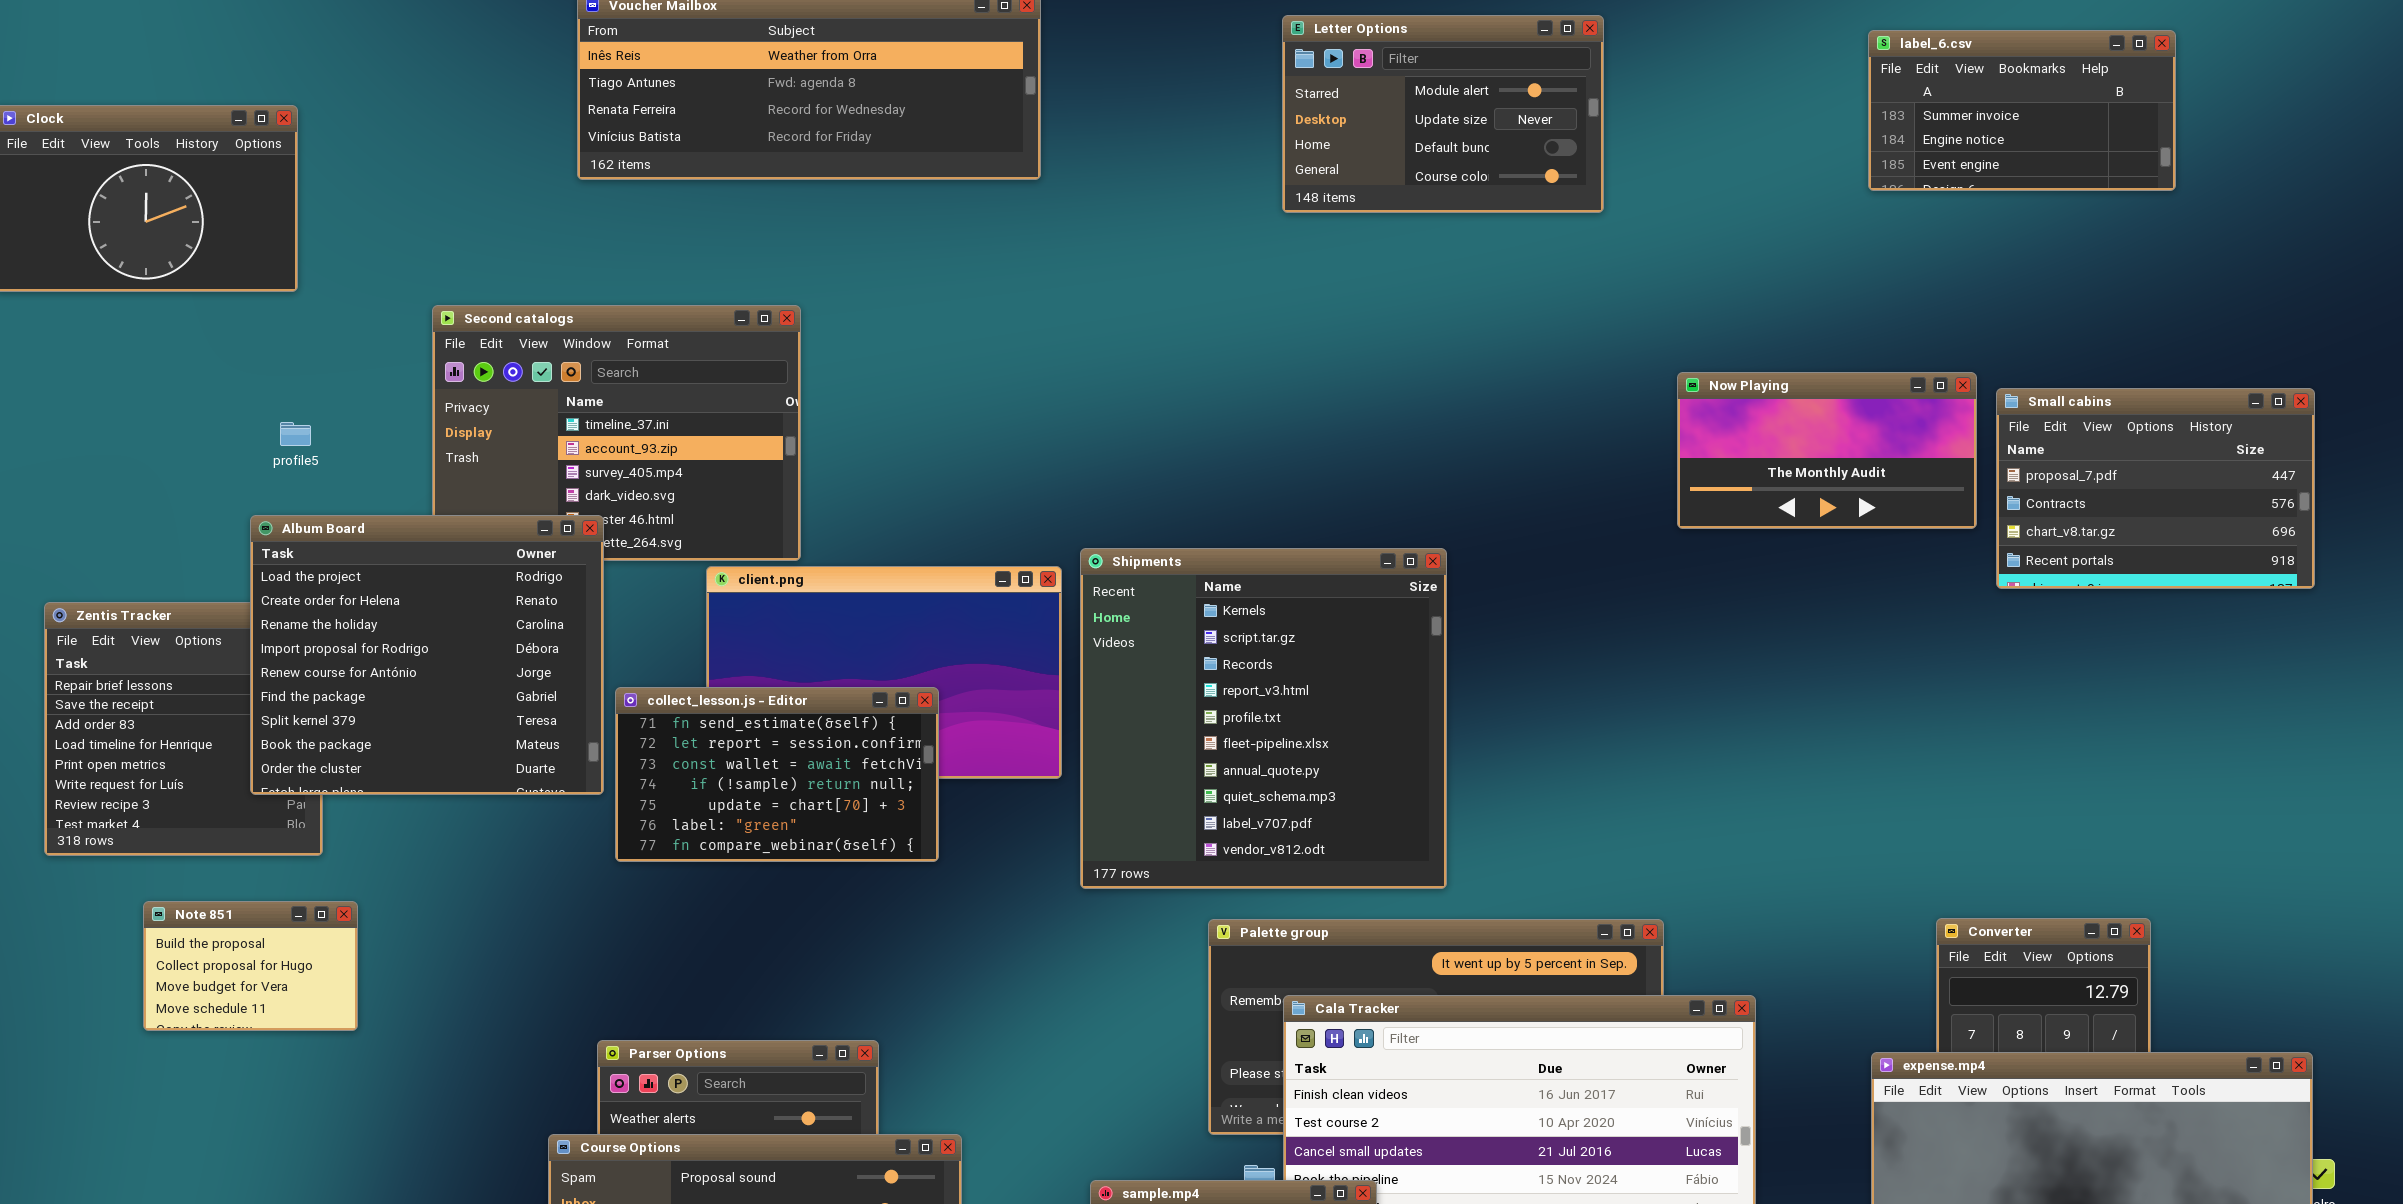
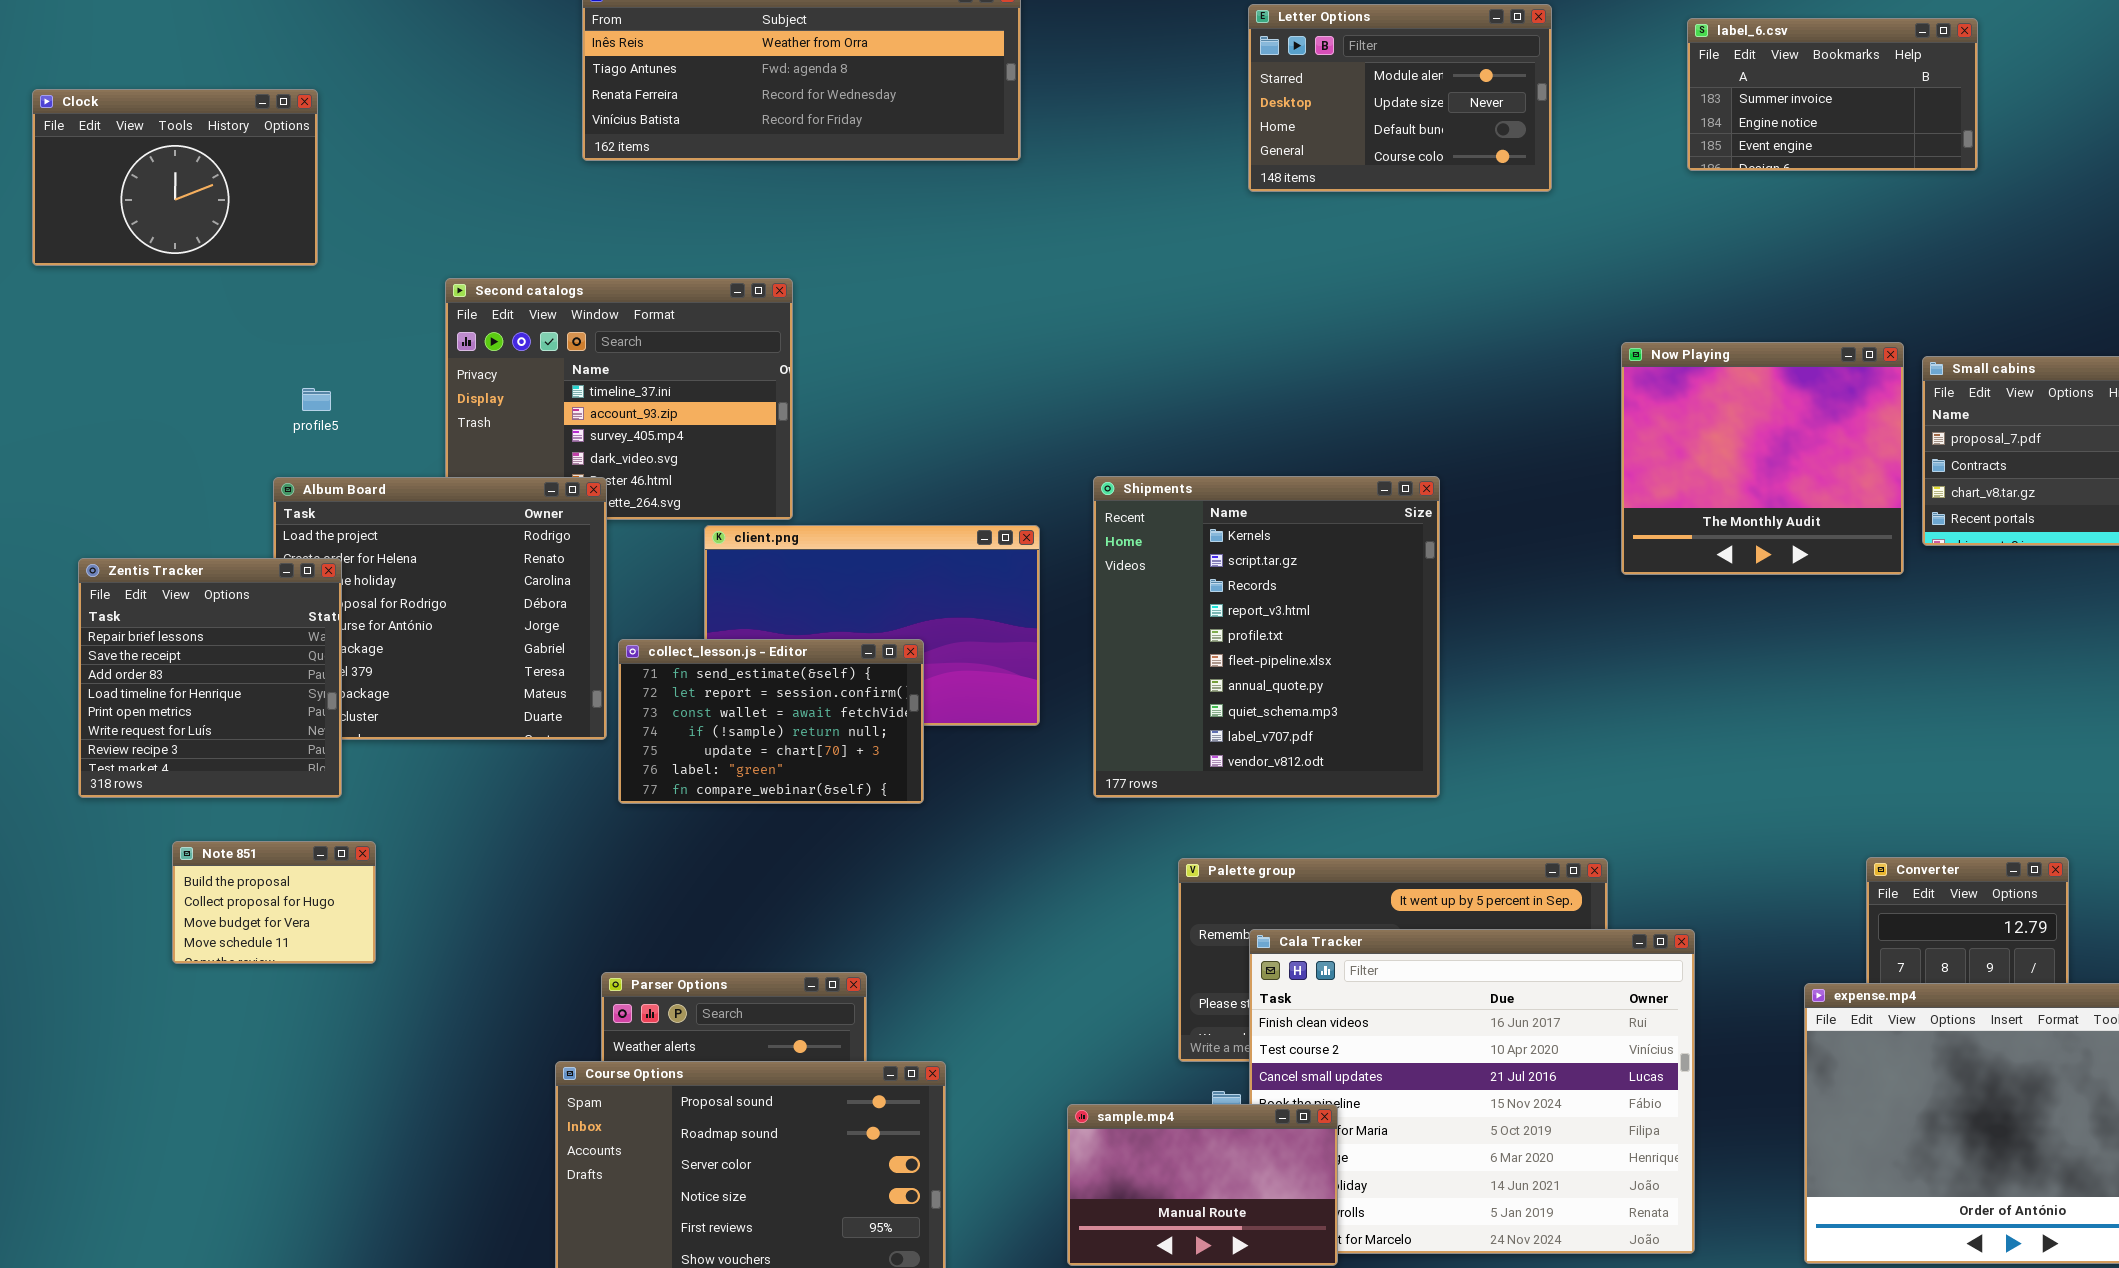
label_6.csv: [1868,30,2176,191] -> [1687,18,1978,171], moved
Now Playing: [1677,372,1977,529] -> [1621,342,1904,575], resized
Shipments: [1080,548,1447,889] -> [1093,476,1440,798], moved
Zentis Tracker: [44,602,323,856] -> [78,558,342,798], raised

